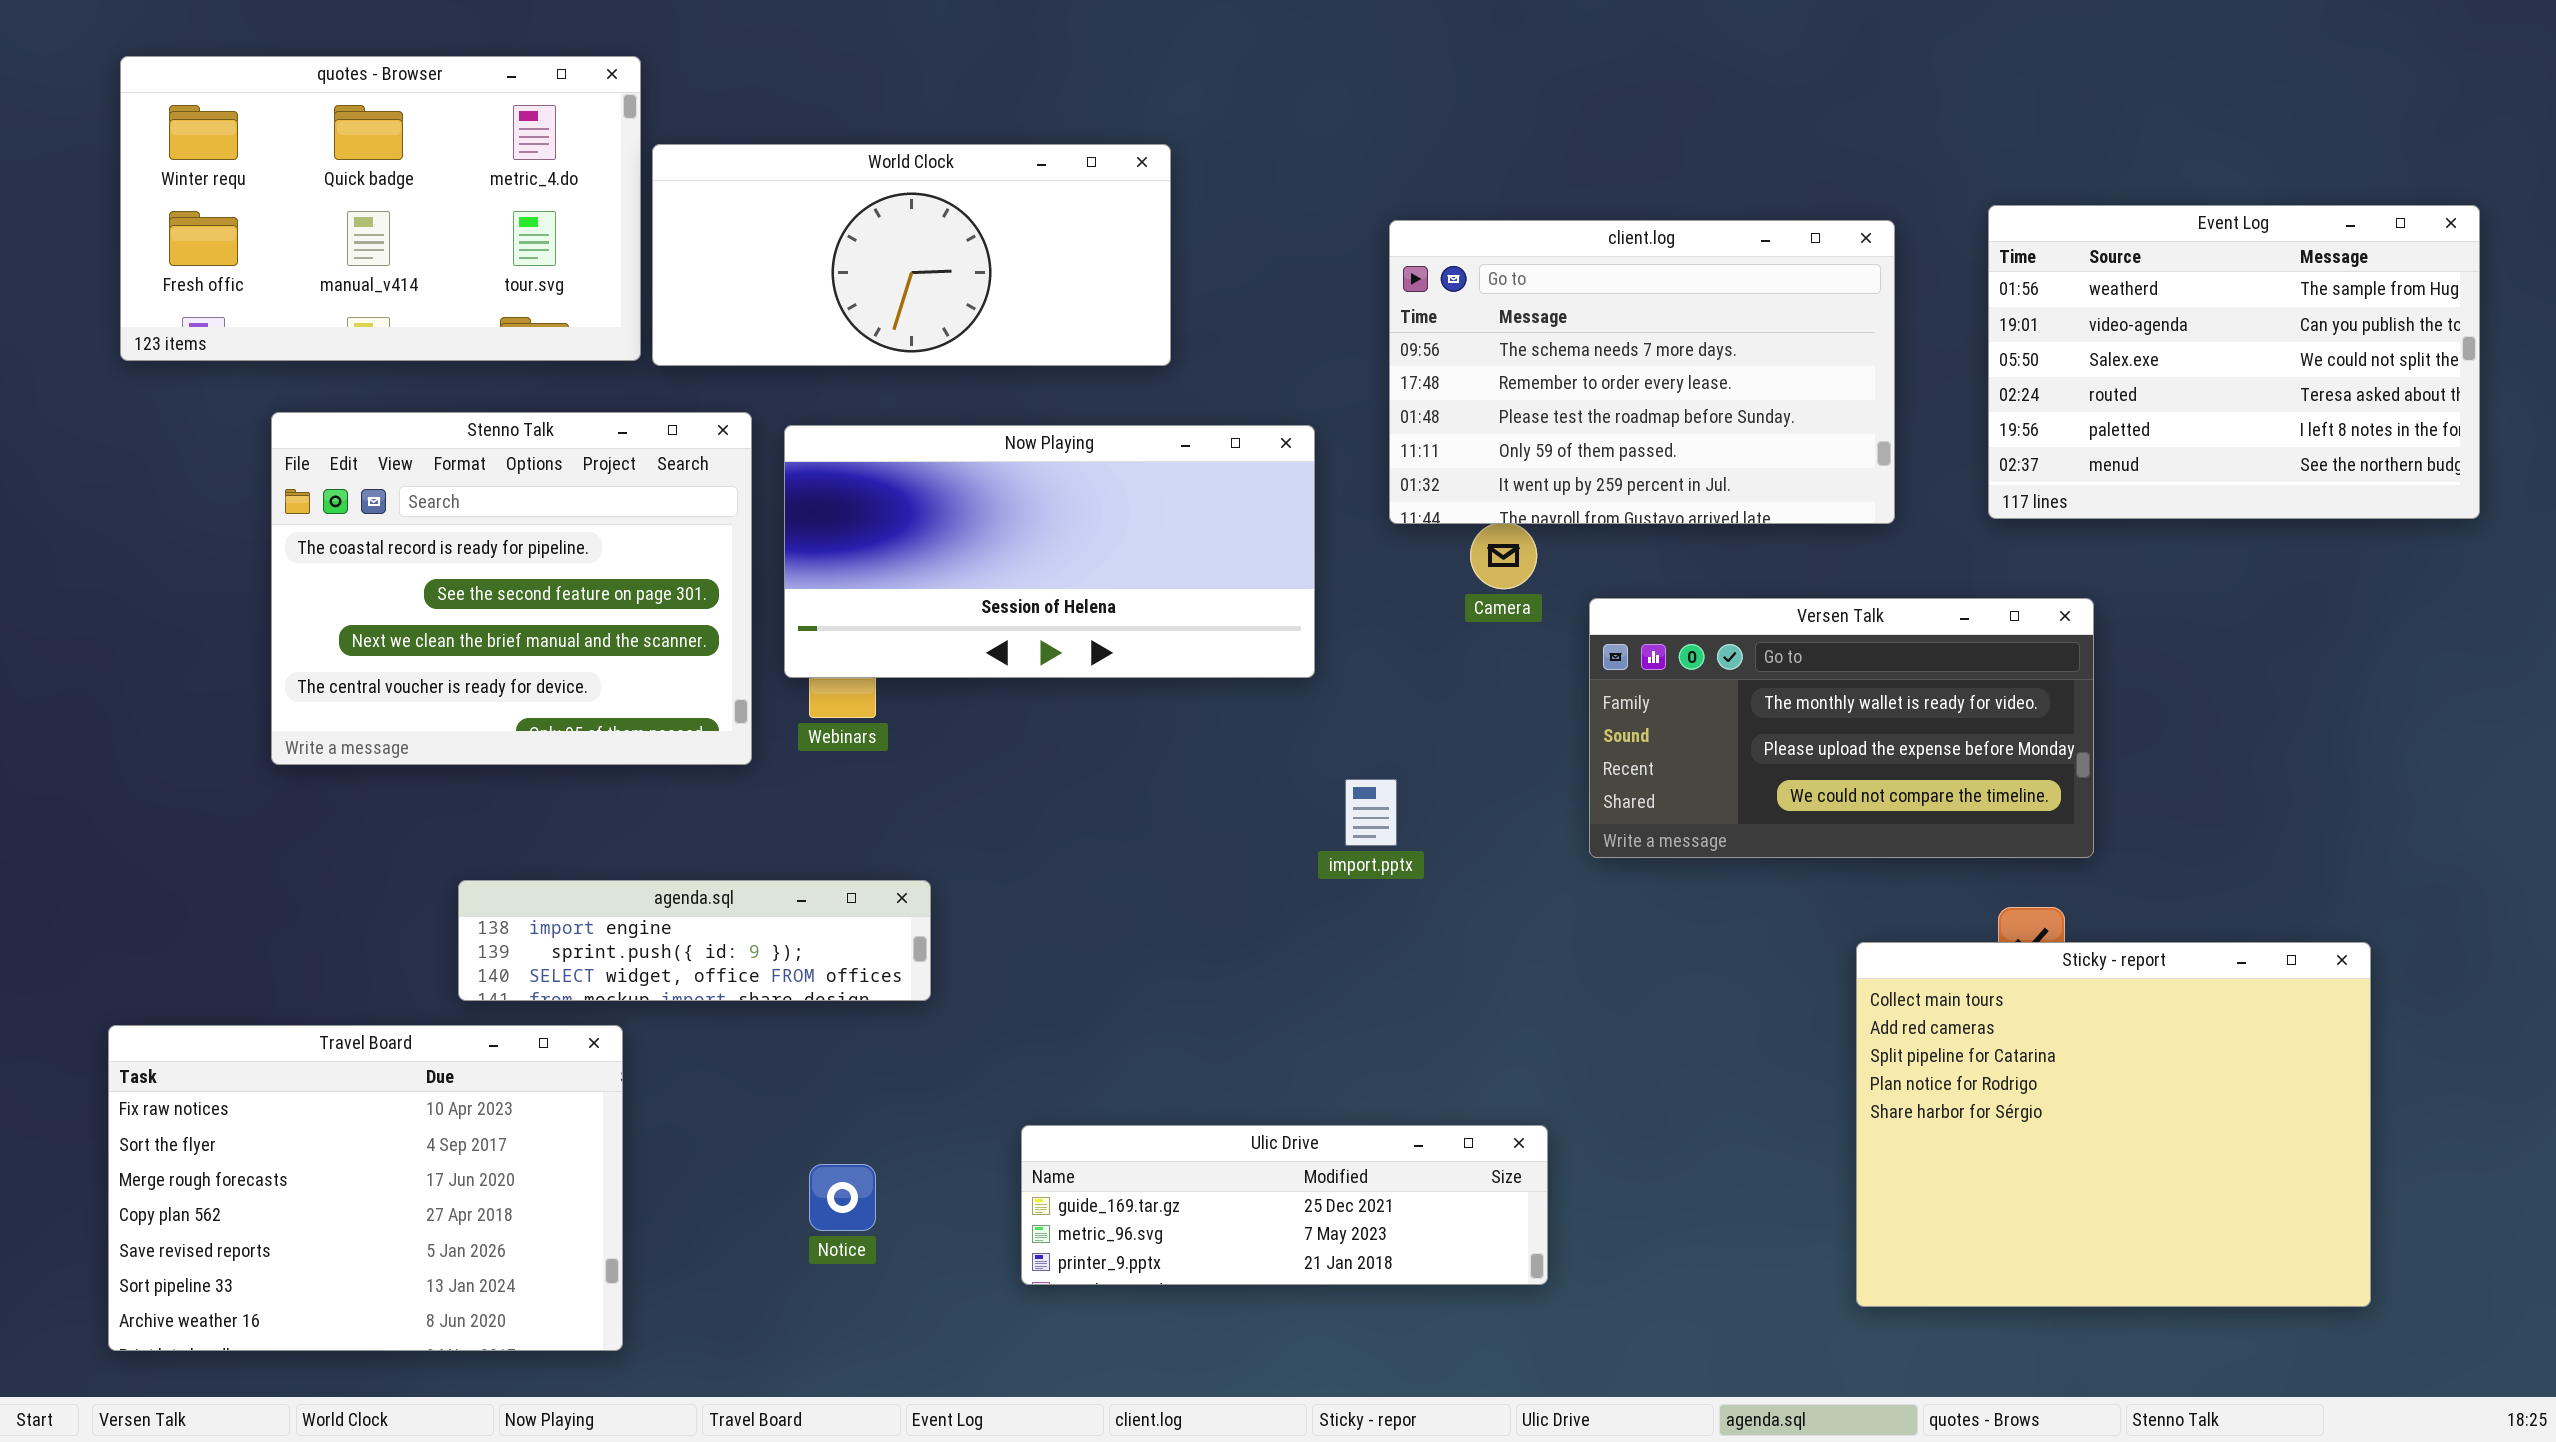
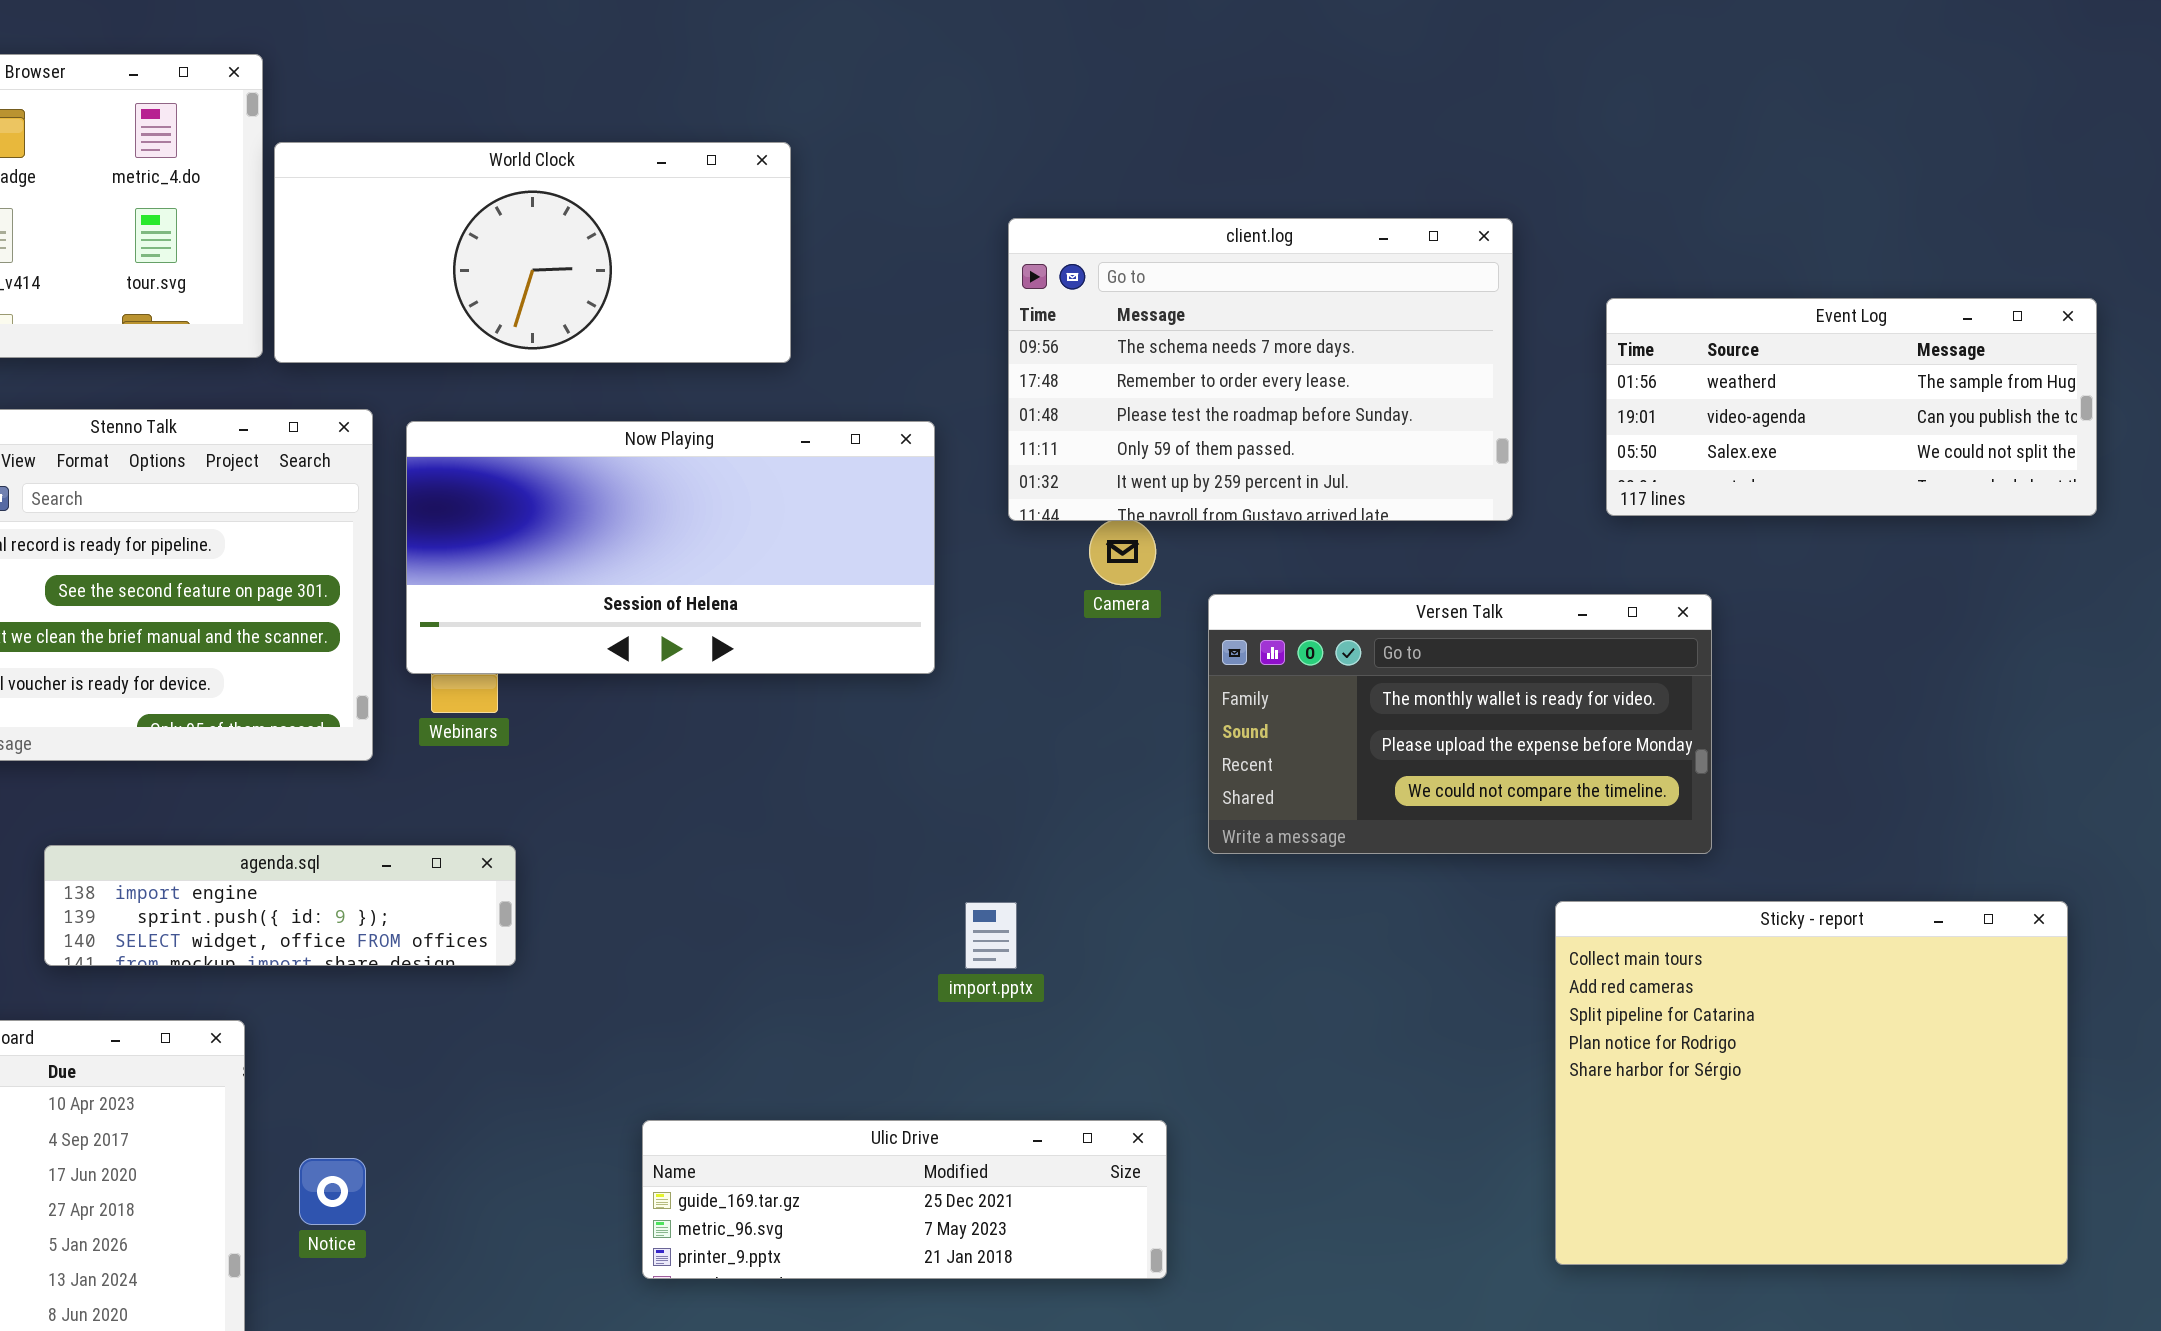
Event Log: [1988,205,2480,519] -> [1606,298,2097,516], resized
import.pptx: [1345,779,1397,846] -> [965,902,1017,969], moved
agenda.sql: [458,880,931,1001] -> [44,845,516,966], moved
Sticky - report: [1856,942,2371,1307] -> [1555,901,2068,1265], moved
Notice: [809,1164,876,1231] -> [299,1158,366,1225], moved

